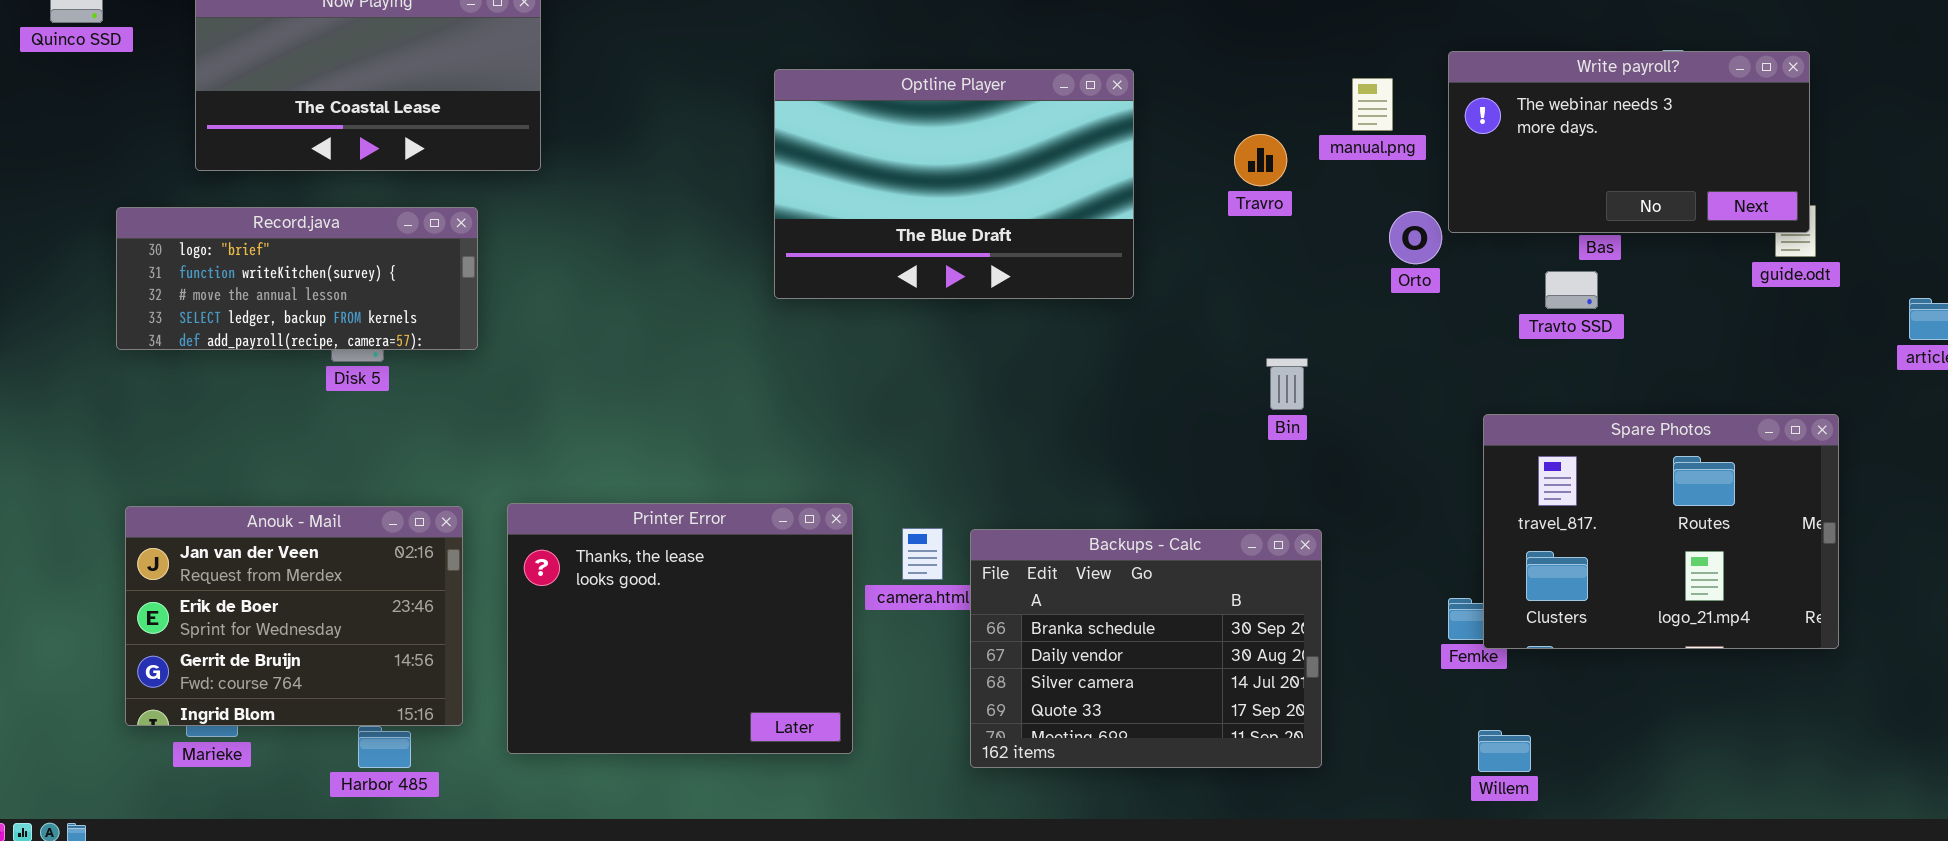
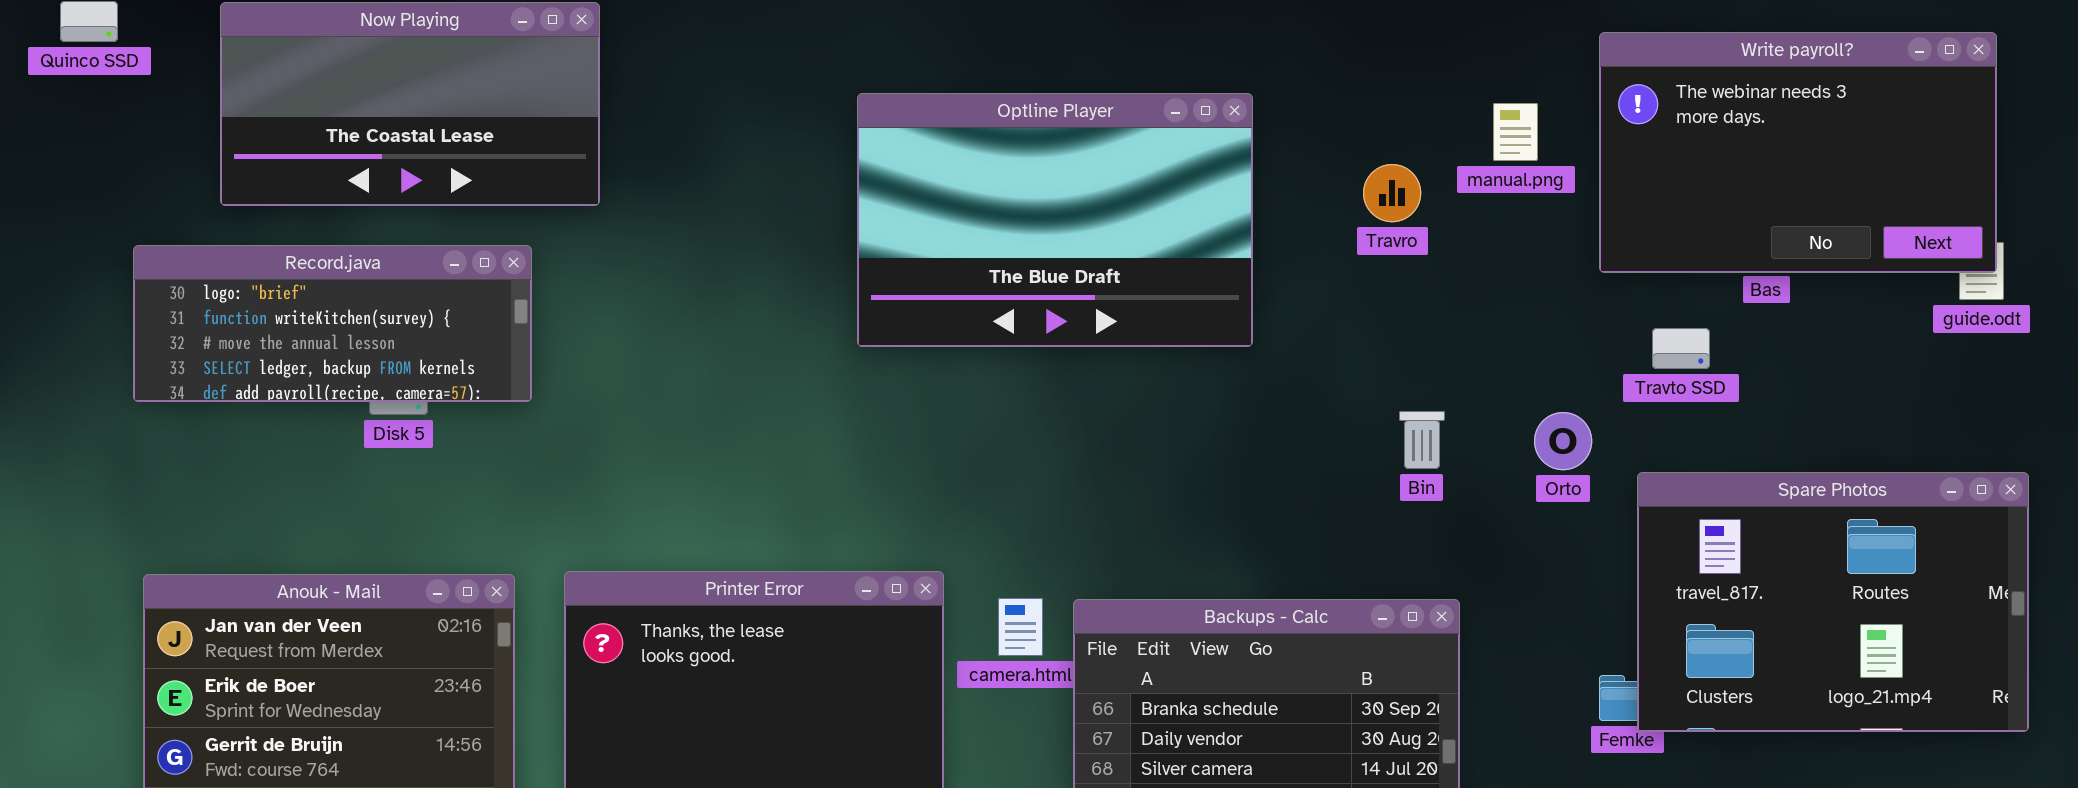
Write payroll?: [1448,51,1810,233] -> [1599,32,1997,273], resized
Orto: [1389,211,1442,264] -> [1534,412,1592,470], moved
Travto SSD: [1545,271,1598,309] -> [1652,328,1710,369], moved

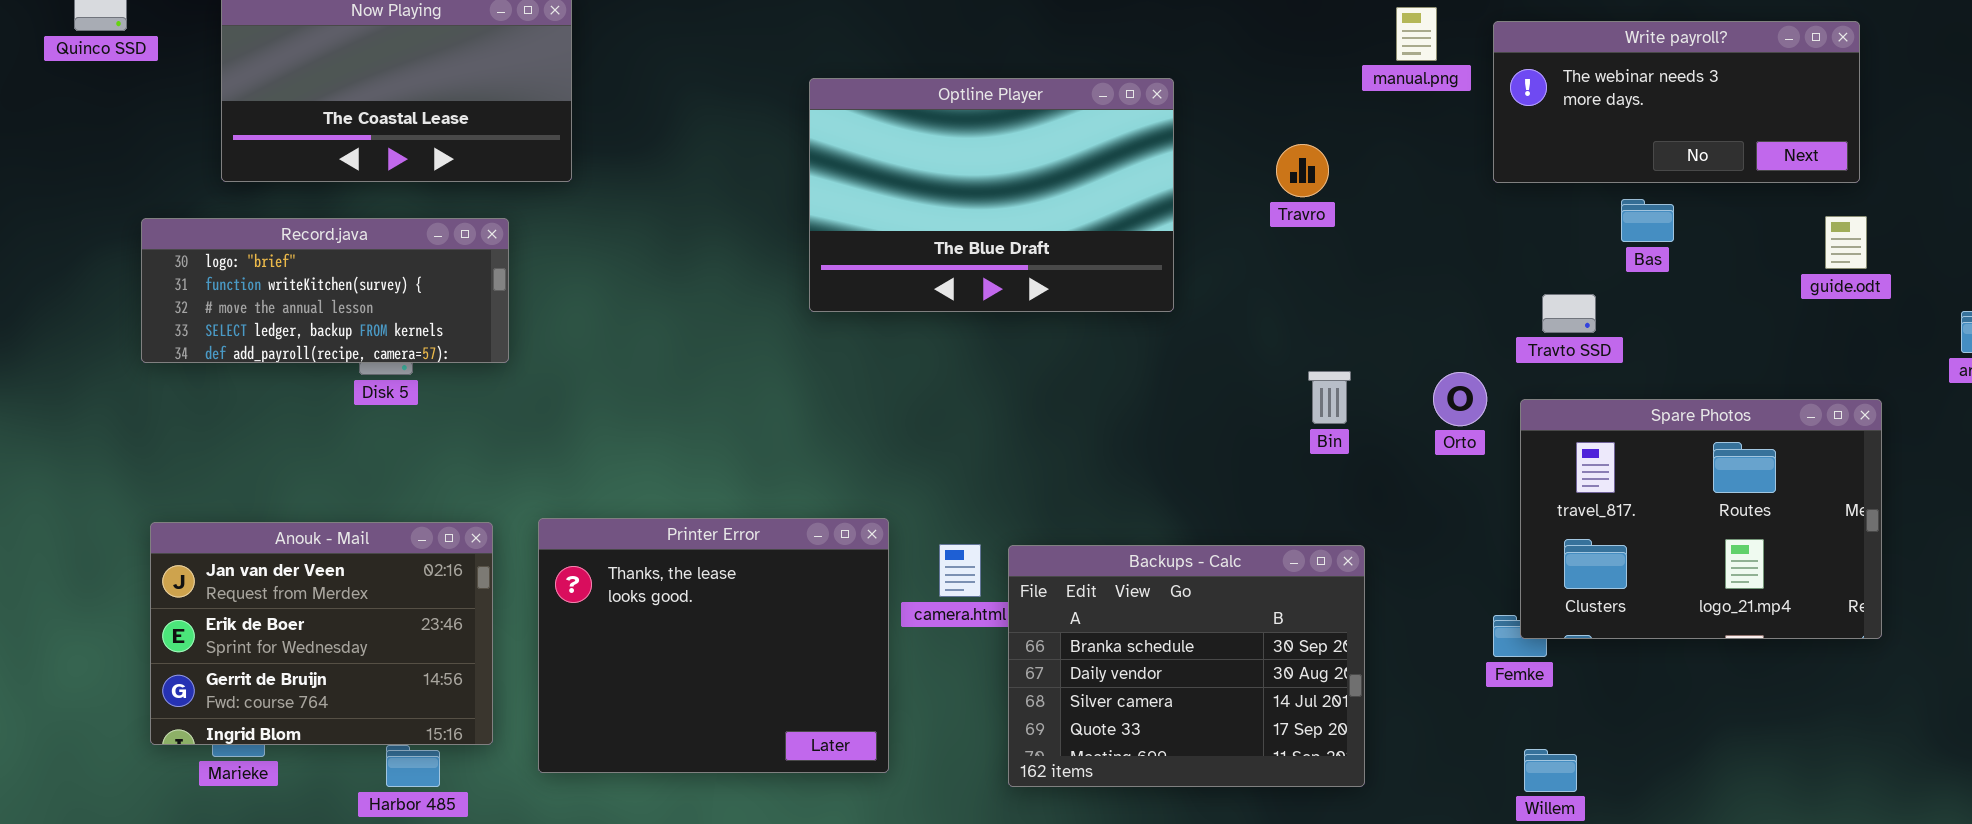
Write payroll?: [1599,32,1997,273] -> [1493,21,1860,183], resized
manual.png: [1493,103,1538,161] -> [1396,7,1437,61], moved
Spare Photos: [1637,472,2029,732] -> [1520,399,1882,639], moved

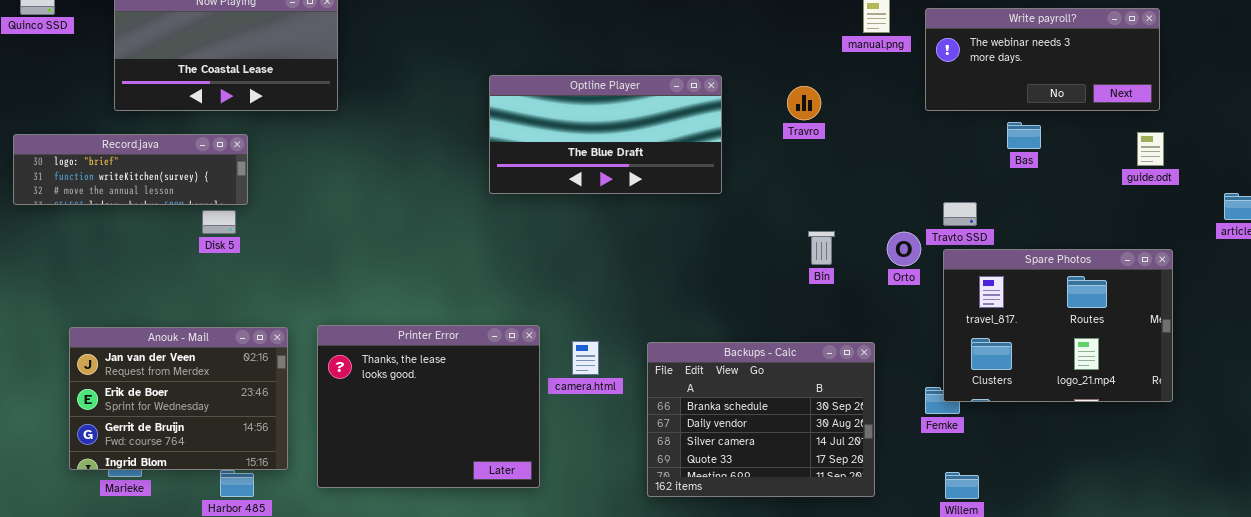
Optline Player: [809,78,1174,312] -> [489,75,722,194], resized
Record.java: [141,218,509,363] -> [13,134,248,205], moved, resized
Travto SSD: [1542,294,1596,333] -> [943,202,977,226], moved
Backups - Calc: [1008,545,1365,787] -> [647,342,875,497], moved

